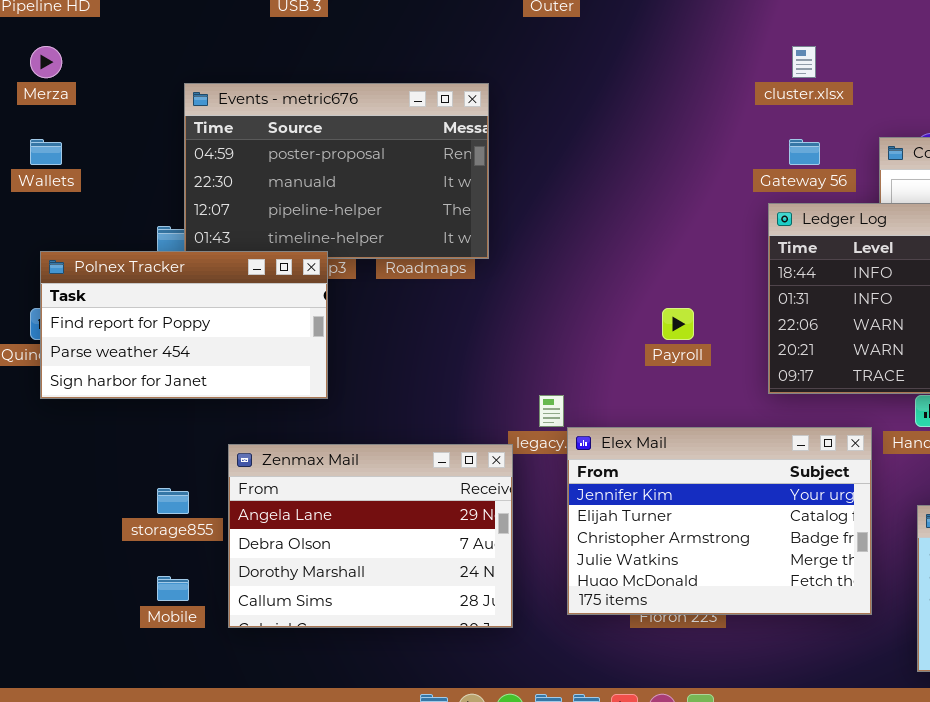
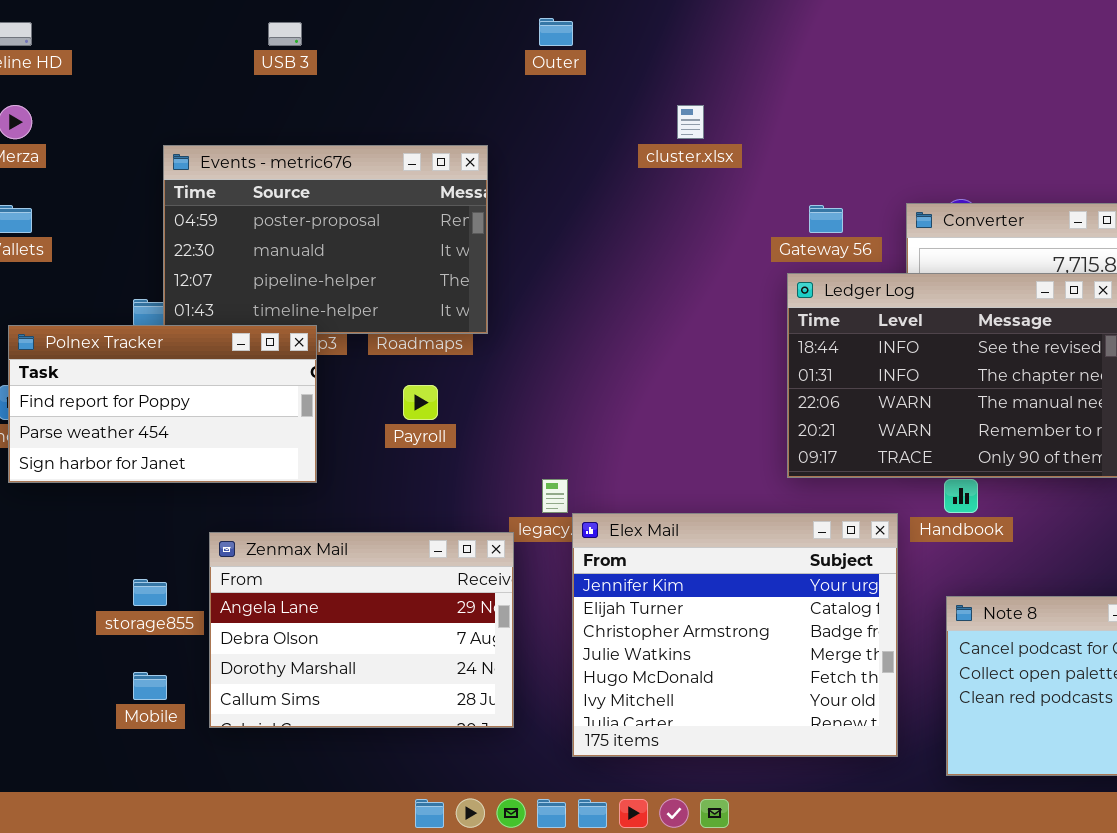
cluster.xlsx: [792,46,816,78] -> [677,105,704,139], moved
Payroll: [662,308,694,340] -> [403,385,438,420], moved
Elex Mail: [567,427,872,615] -> [572,513,898,757], resized

